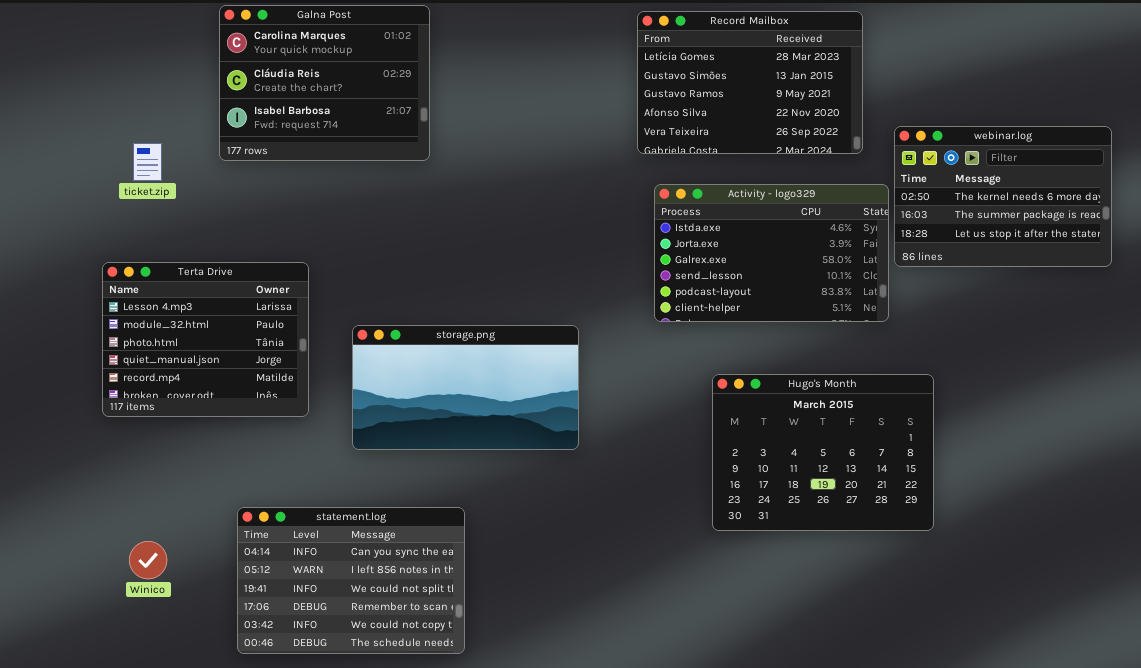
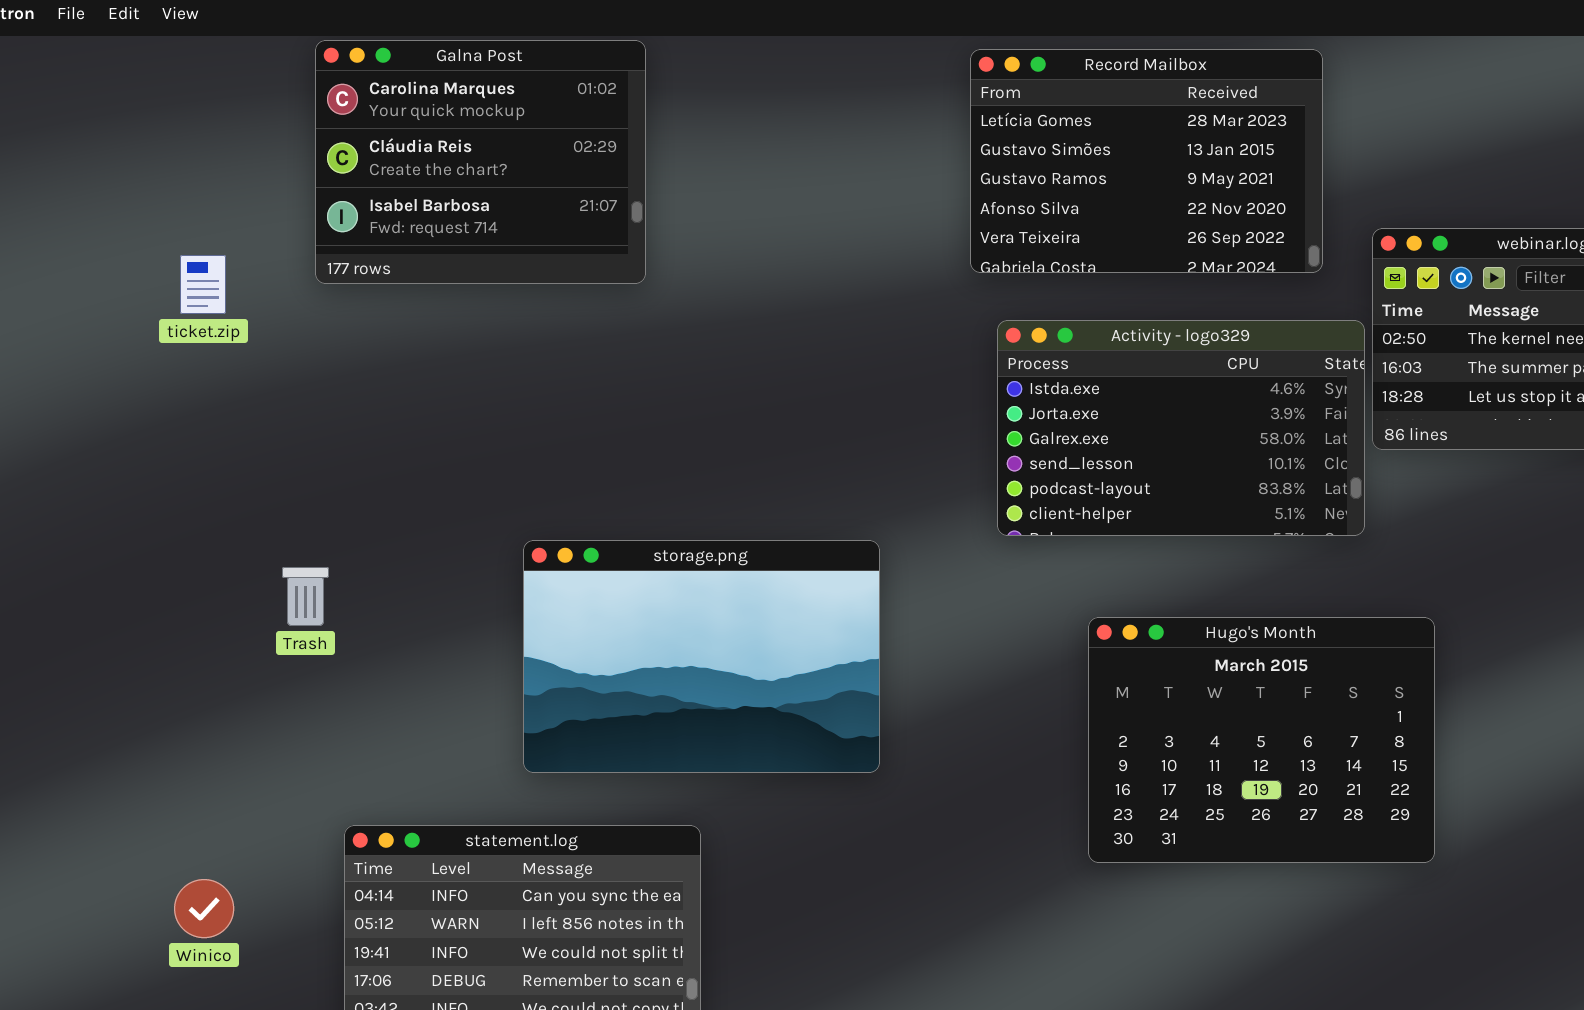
Terta Drive: [102,262,309,417] -> none, closed
storage.png: [352,325,579,450] -> [523,540,880,773], resized

